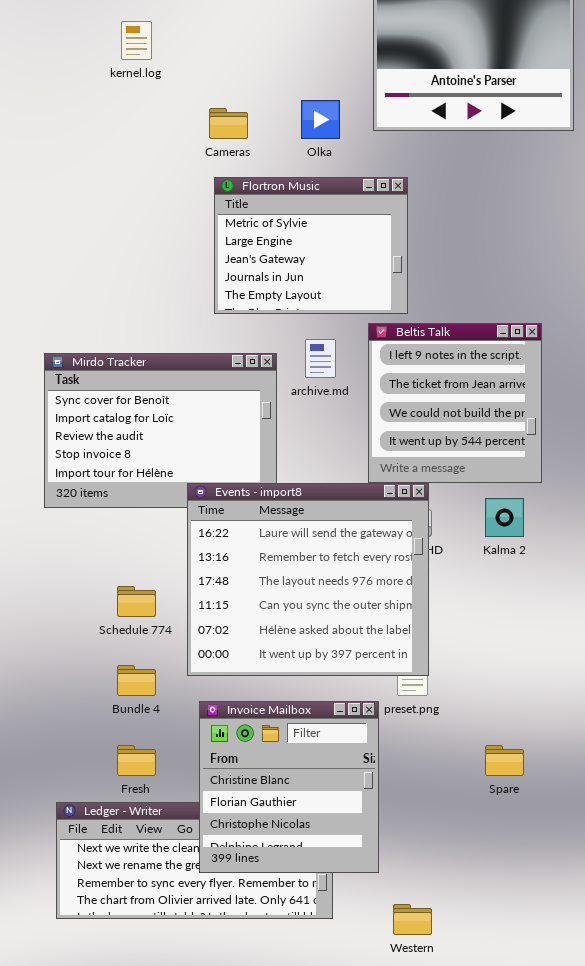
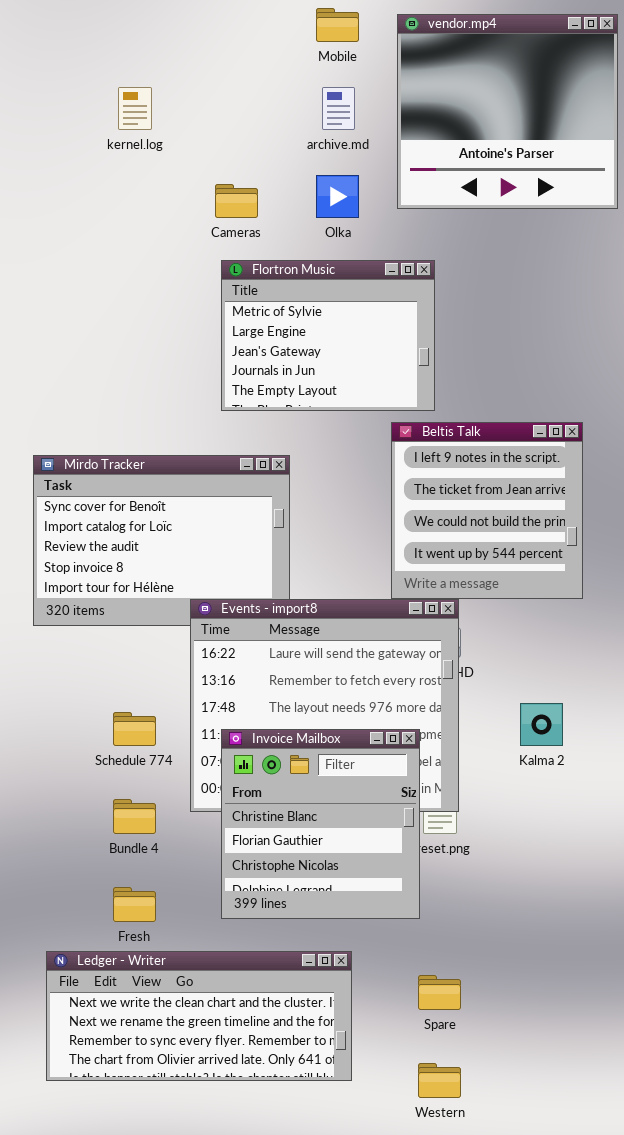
archive.md: [305,339,336,378] -> [322,87,355,130], moved
Kalma 2: [485,498,524,537] -> [520,703,563,746], moved
Invoice Mailbox: [199,701,379,873] -> [221,729,420,919], moved
Spare: [485,745,524,776] -> [418,975,461,1010], moved

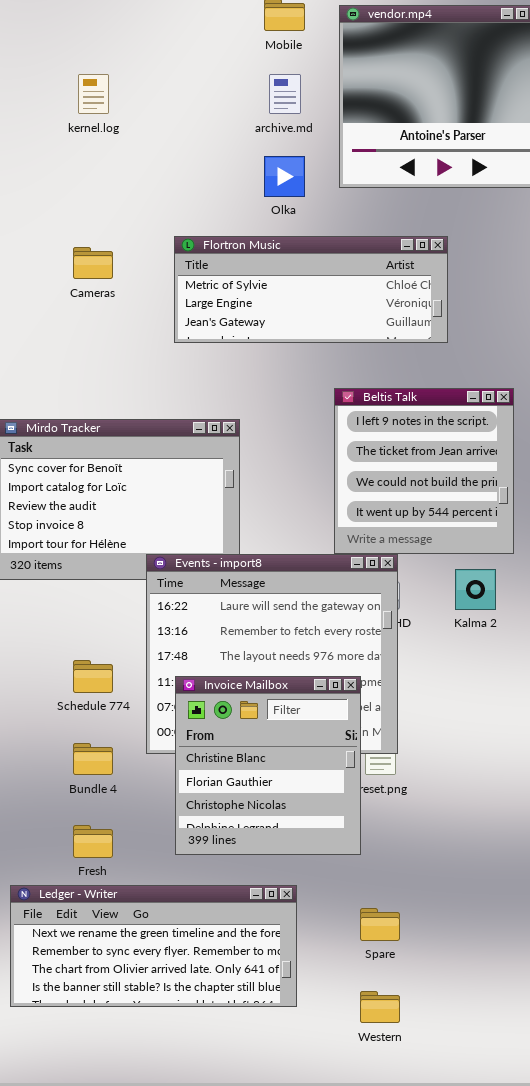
Cameras: [215,184,258,218] -> [73,247,113,279], moved
Flortron Music: [221,260,435,411] -> [174,236,448,343], resized
Kalma 2: [520,703,563,746] -> [455,569,496,610], moved
Ledger - Writer: [46,951,352,1081] -> [10,885,297,1007], scrolled down 1 row

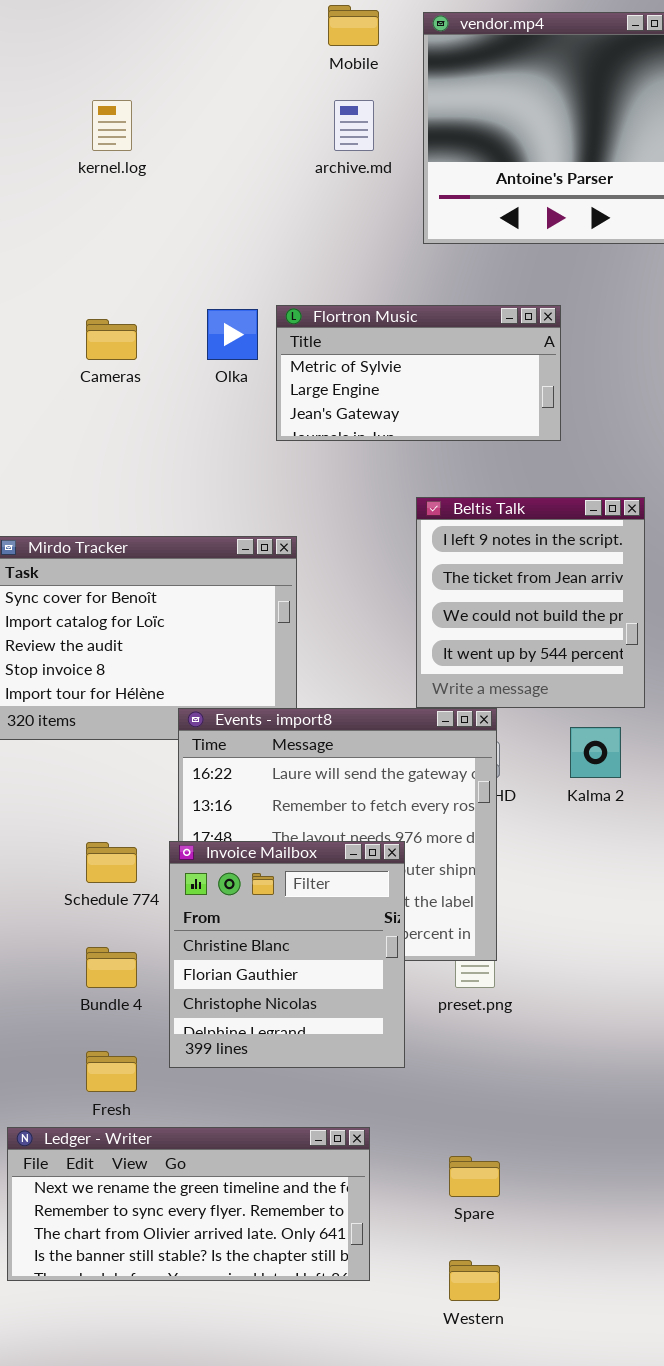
Olka: [264,156,305,197] -> [207,309,258,360], moved
Flortron Music: [174,236,448,343] -> [276,305,561,441], resized
Invoice Mailbox: [175,676,361,855] -> [169,841,405,1068], moved

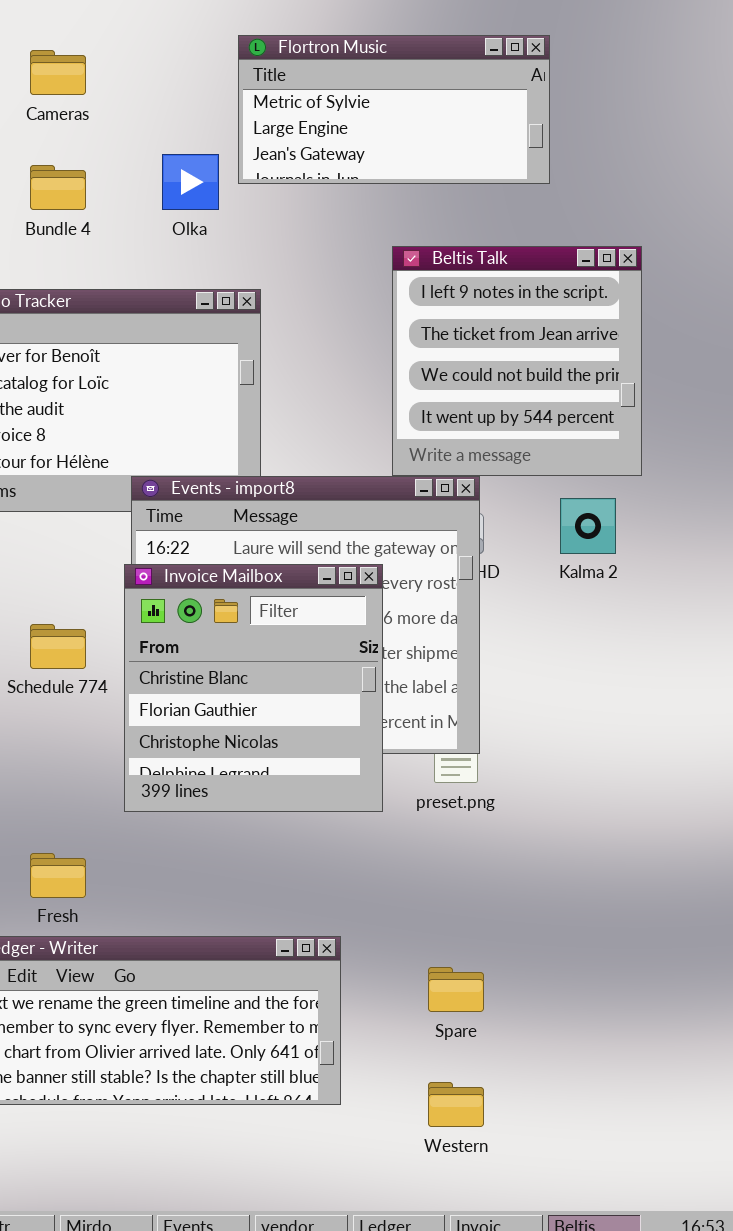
Olka: [207,309,258,360] -> [162,154,219,210], moved
Invoice Mailbox: [169,841,405,1068] -> [124,564,383,812], moved
Bundle 4: [86,947,137,988] -> [30,165,86,210], moved

